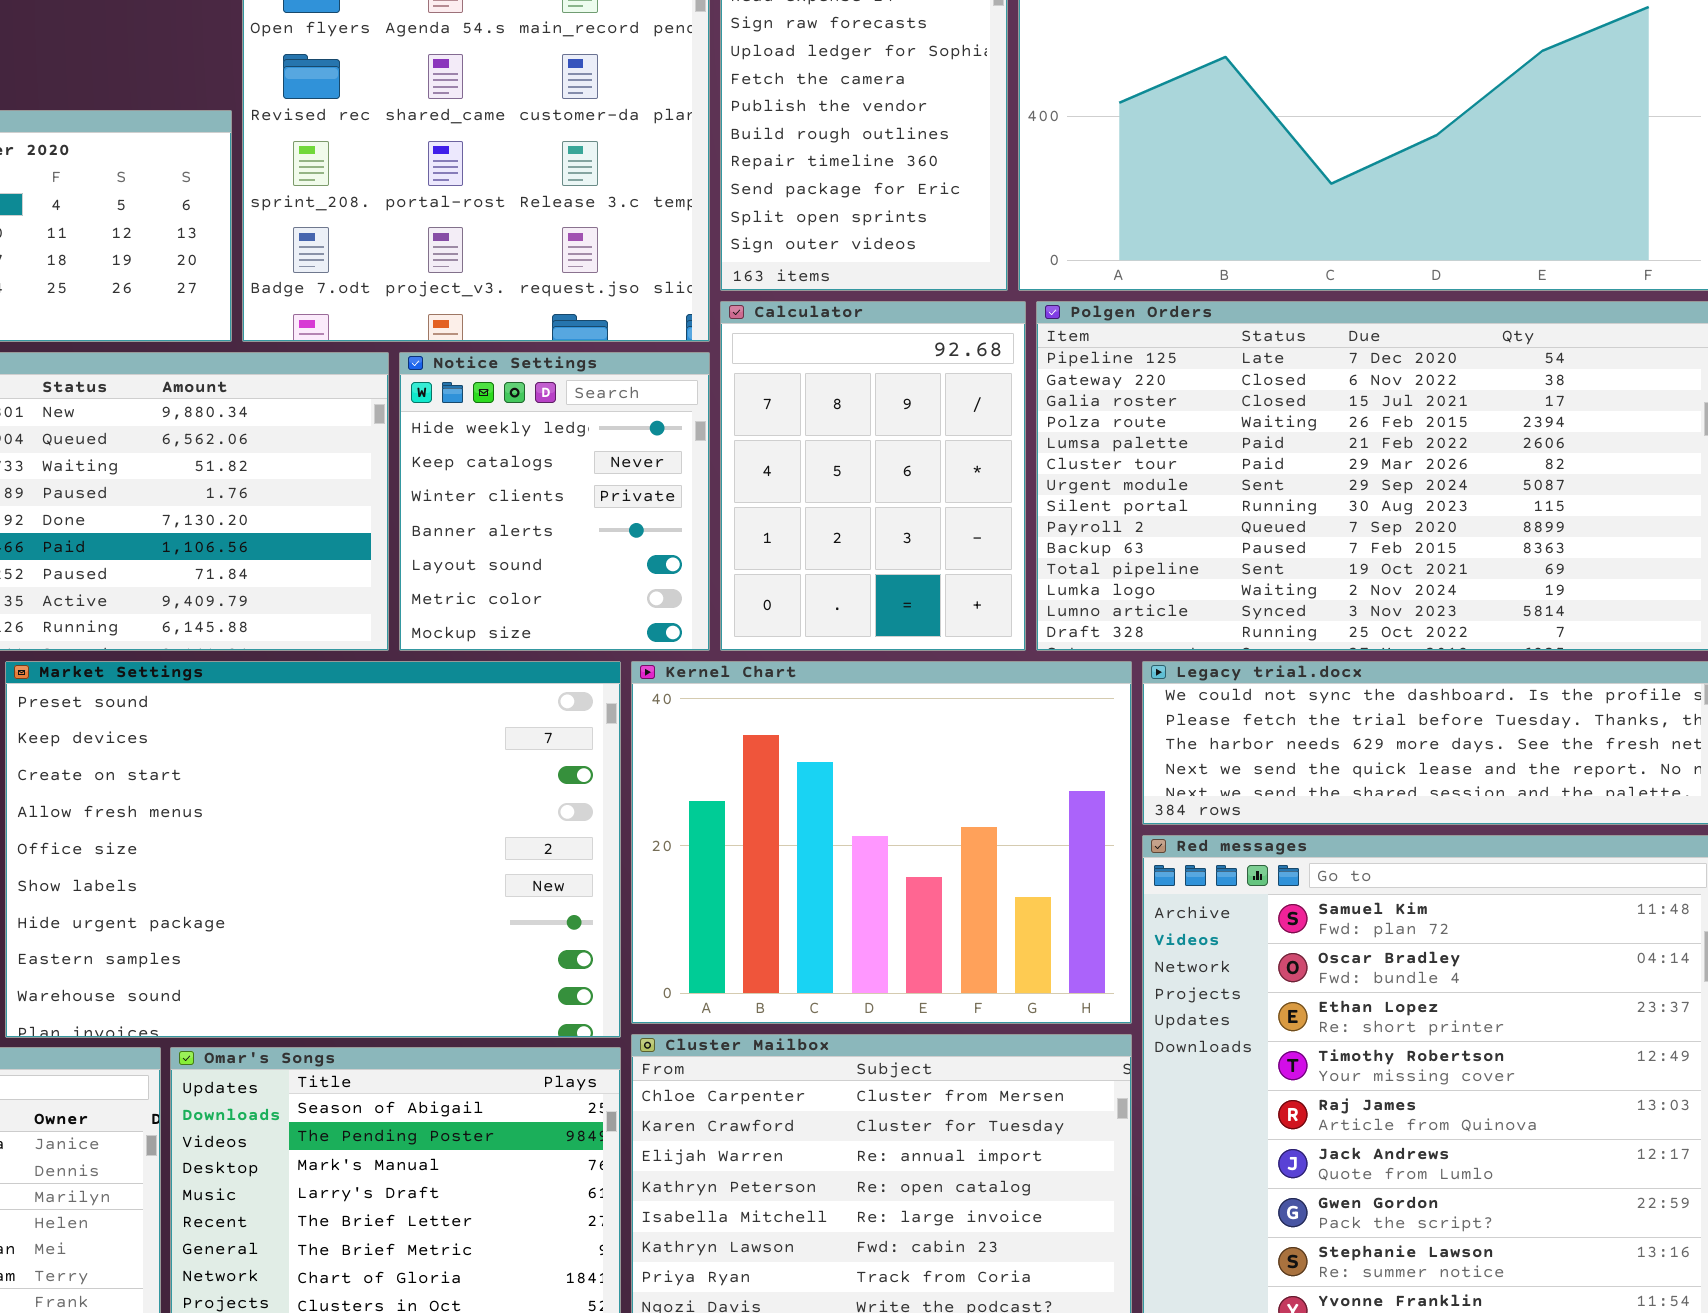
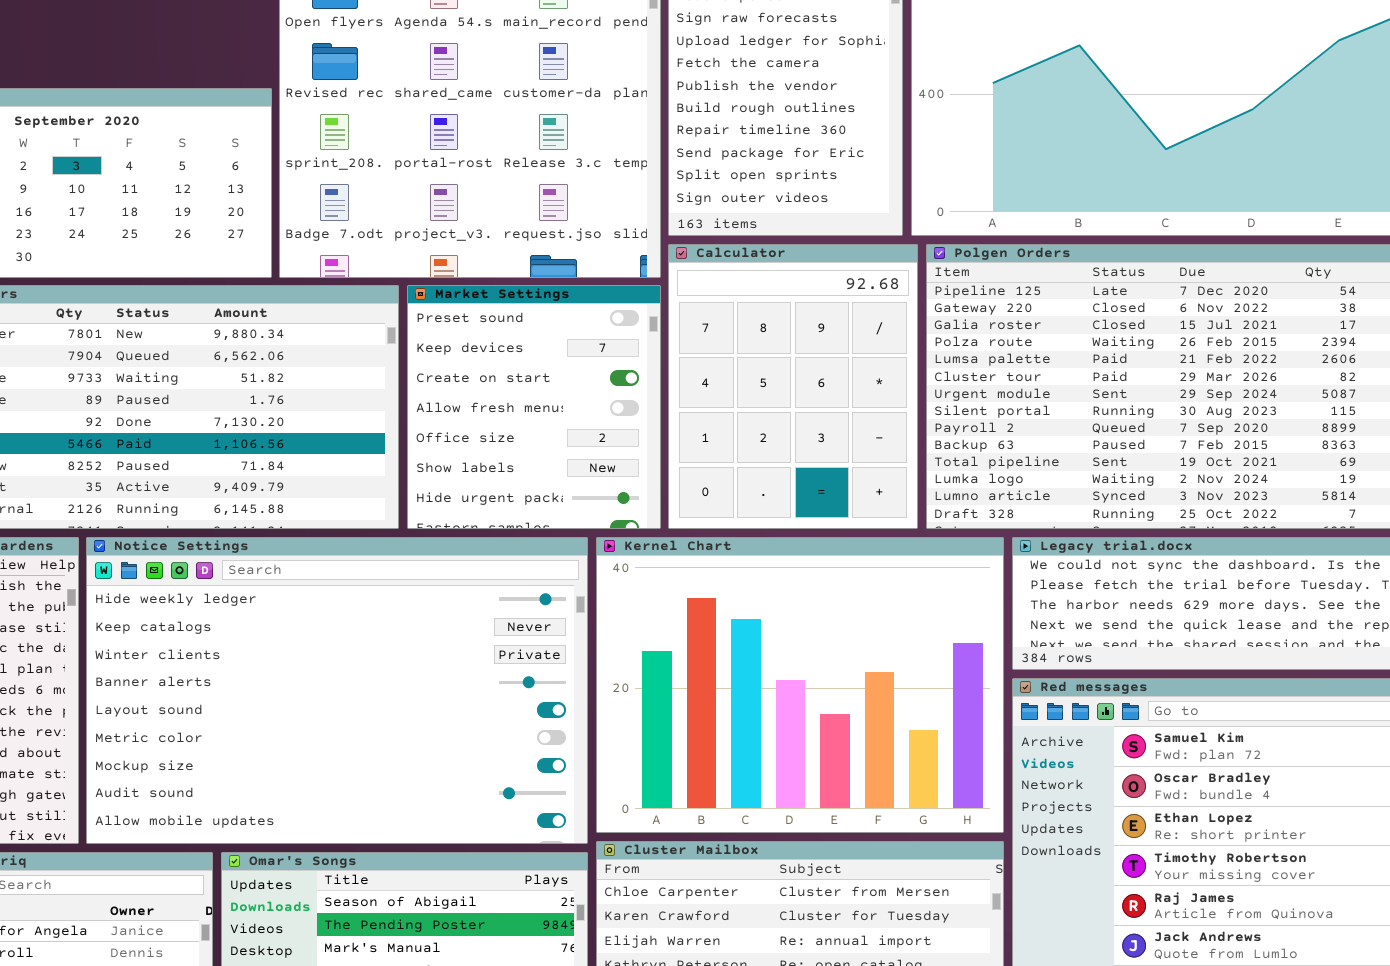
Notice Settings: [399,352,710,651] -> [86,537,588,844], moved, resized
Market Settings: [5,661,621,1038] -> [407,285,661,529], moved, resized

